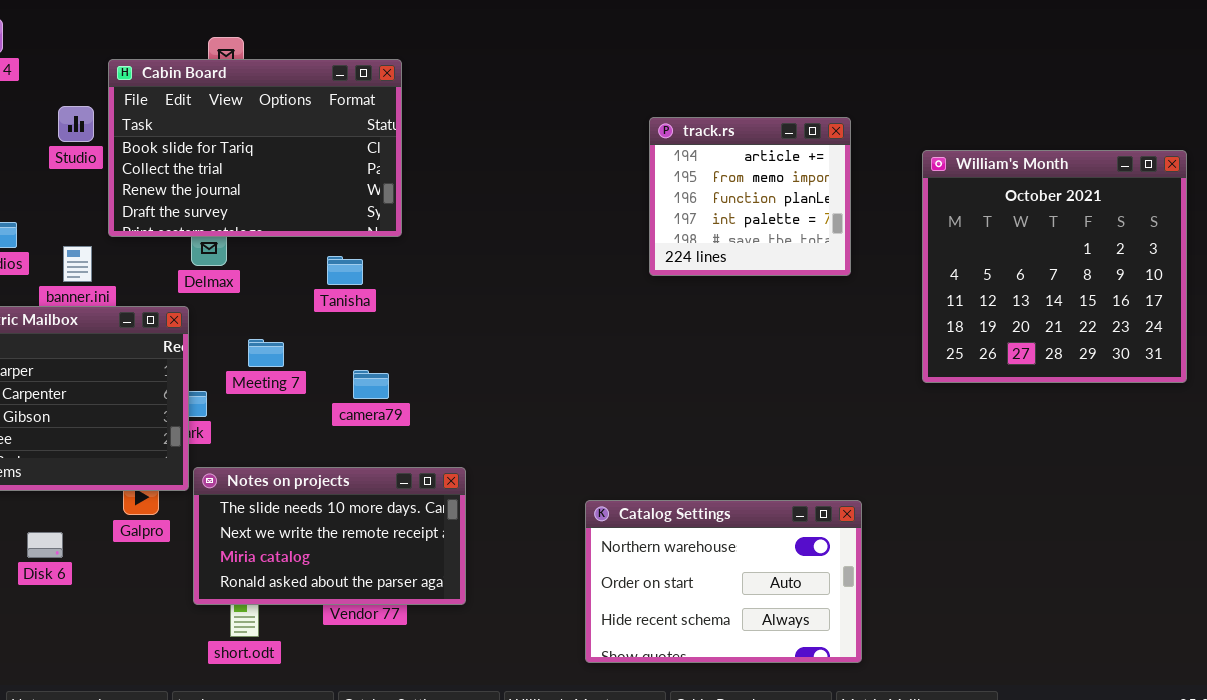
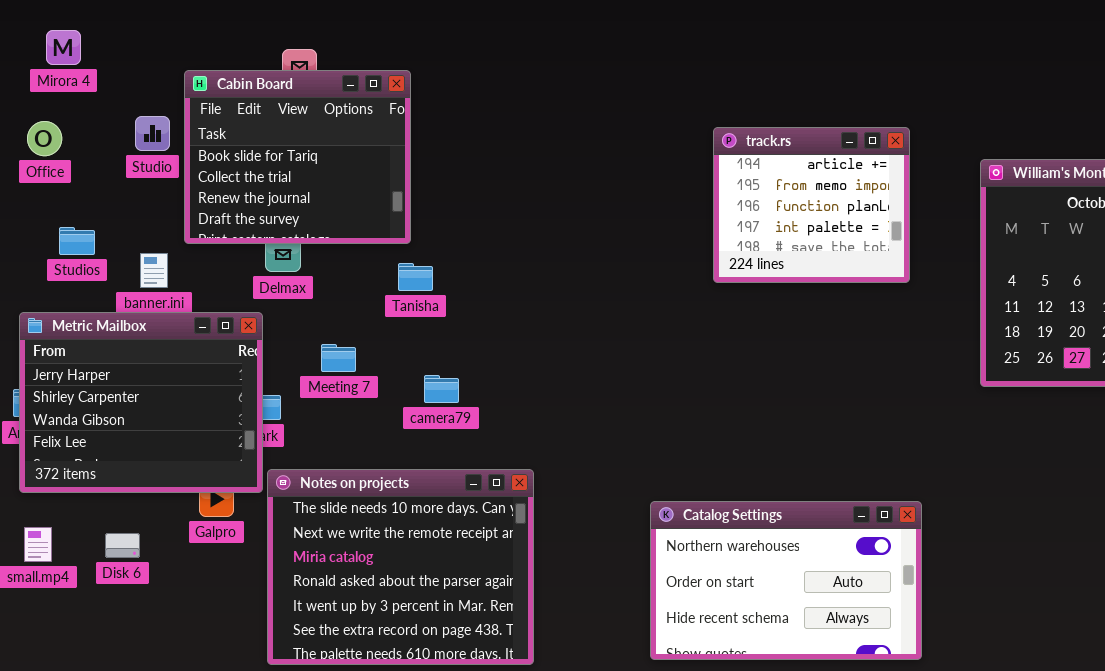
Cabin Board: [108,59,402,237] -> [184,70,411,244], resized
Notes on projects: [193,467,466,605] -> [267,469,534,665], resized

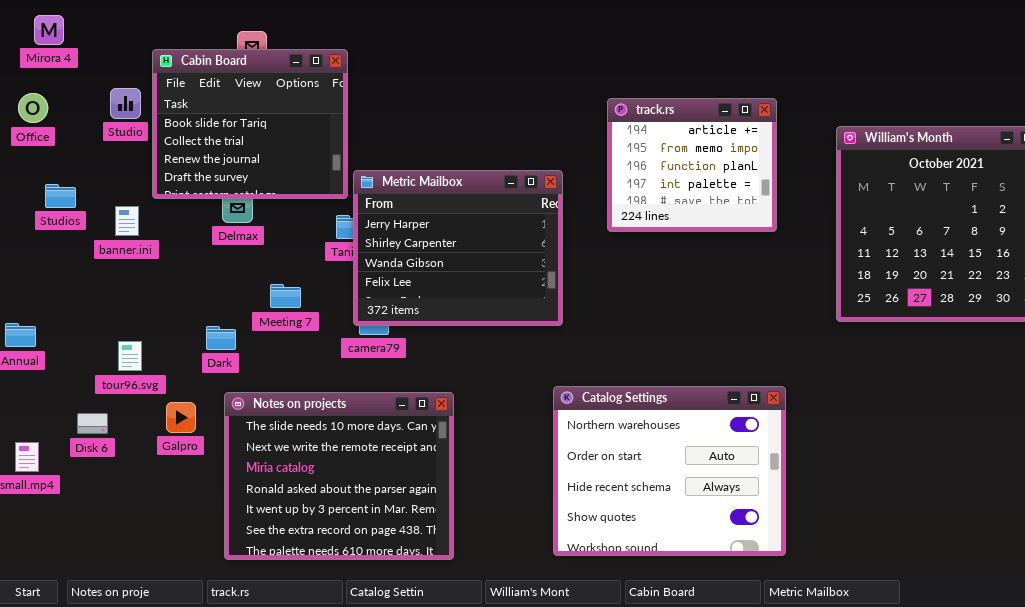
Metric Mailbox: [19,312,263,493] -> [353,170,563,326], moved
Catalog Settings: [650,501,922,660] -> [553,386,786,556], resized
Disk 6: [105,533,140,558] -> [77,413,108,434], moved

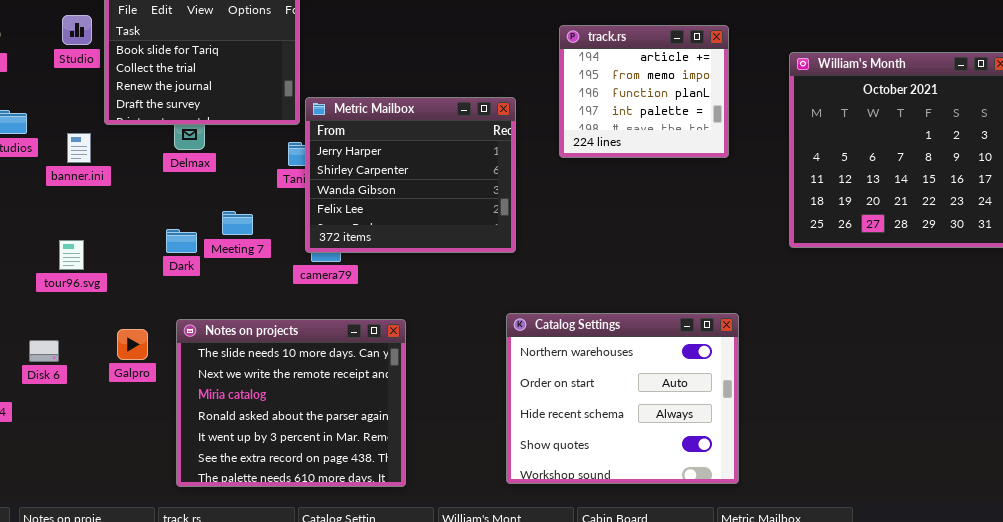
Dark: [206,326,236,350] -> [166,229,197,253], moved
tour96.svg: [118,341,142,371] -> [59,240,84,270], moved

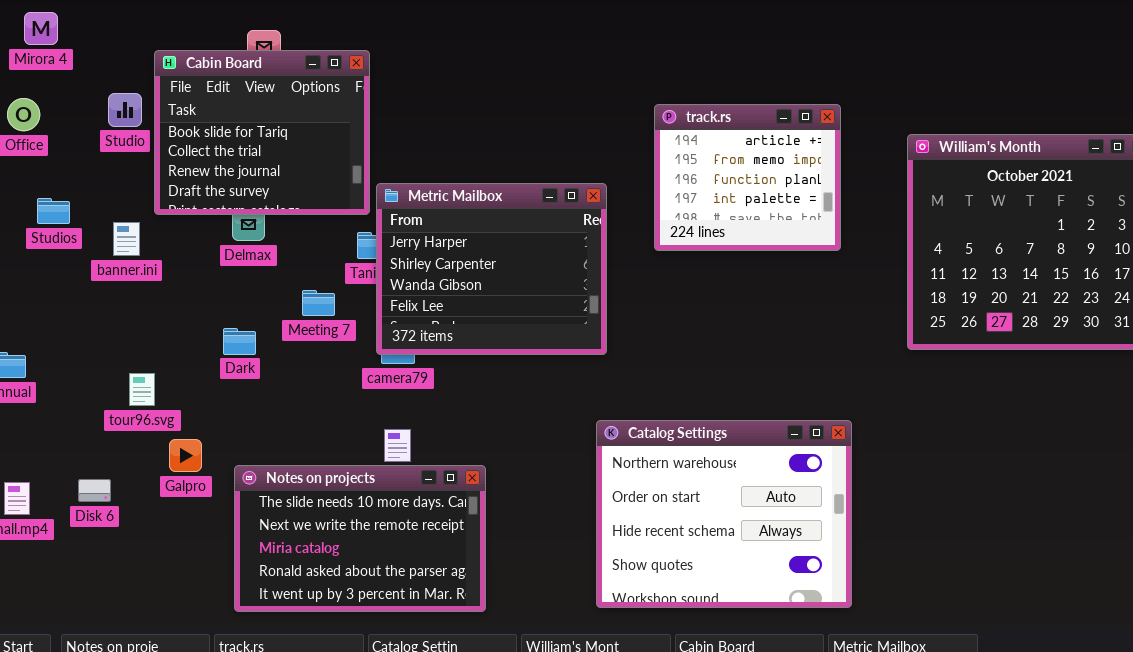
Meeting 7: [222,211,253,235] -> [302,290,335,316], moved
tour96.svg: [59,240,84,270] -> [129,373,155,406], moved
Notes on projects: [176,319,406,487] -> [234,465,486,612], resized
Disk 6: [29,340,59,362] -> [78,479,111,502], moved

